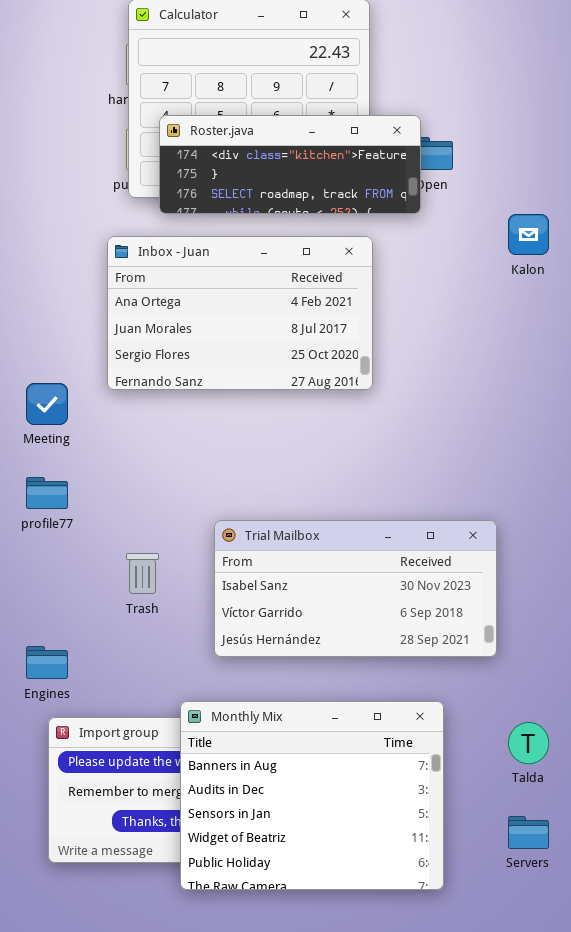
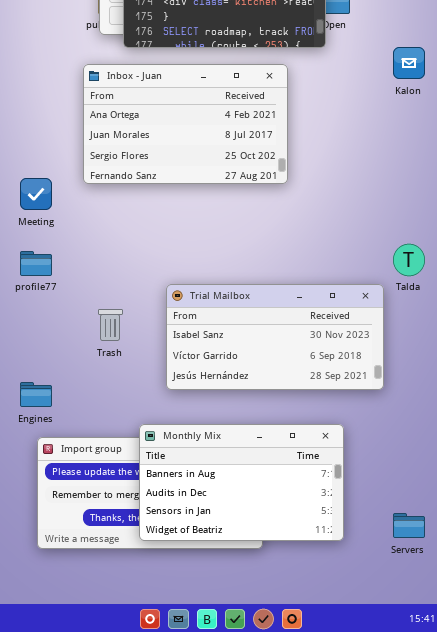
Monthly Mix: [180,701,444,890] -> [139,424,344,541], resized
Talda: [508,722,549,764] -> [393,244,425,276], moved

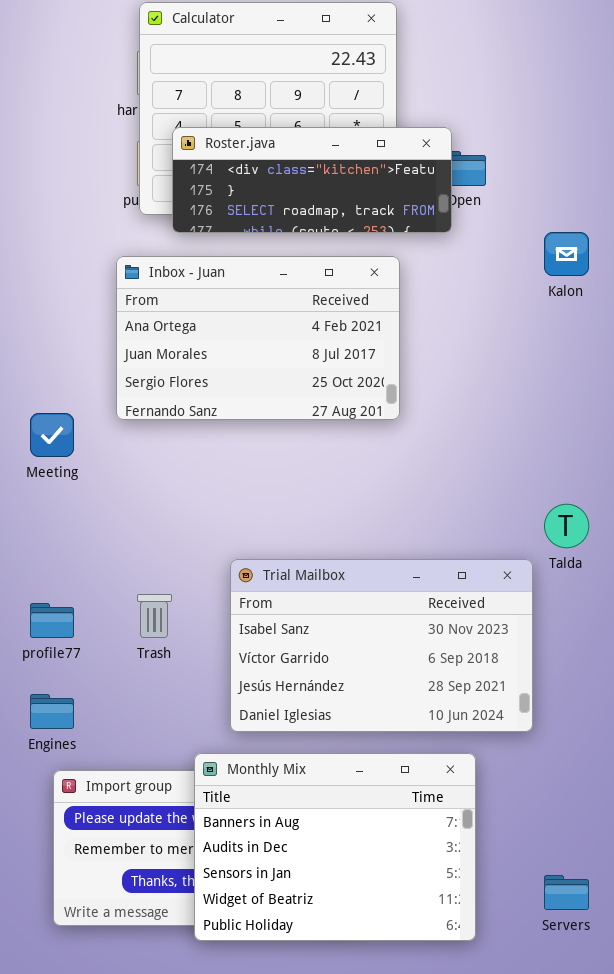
profile77: [20,251,52,276] -> [30,603,74,638], moved
Trial Mailbox: [166,284,384,390] -> [230,559,533,732], resized
Monthly Mix: [139,424,344,541] -> [194,753,476,941], resized

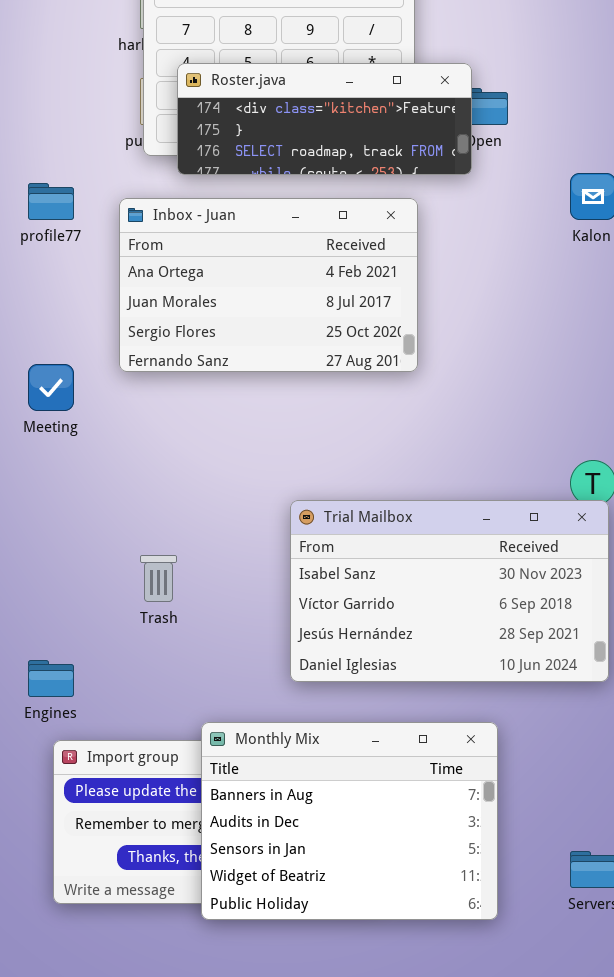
Trial Mailbox: [230,559,533,732] -> [290,500,609,682], moved
profile77: [30,603,74,638] -> [28,183,74,220], moved

